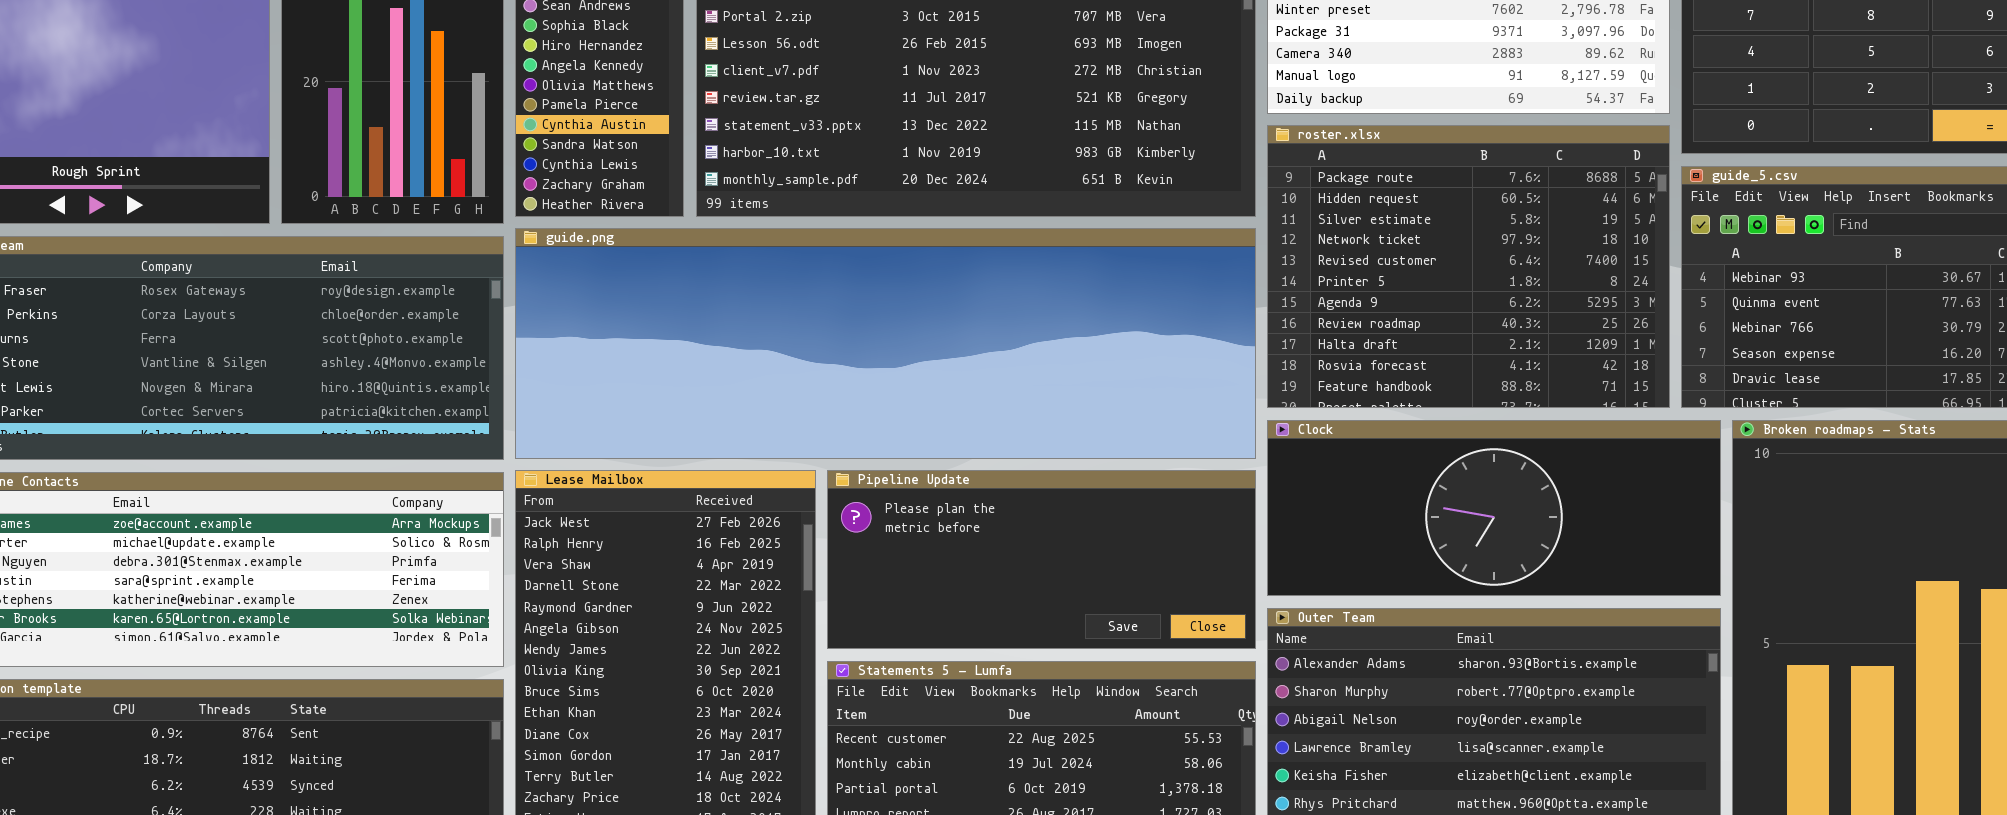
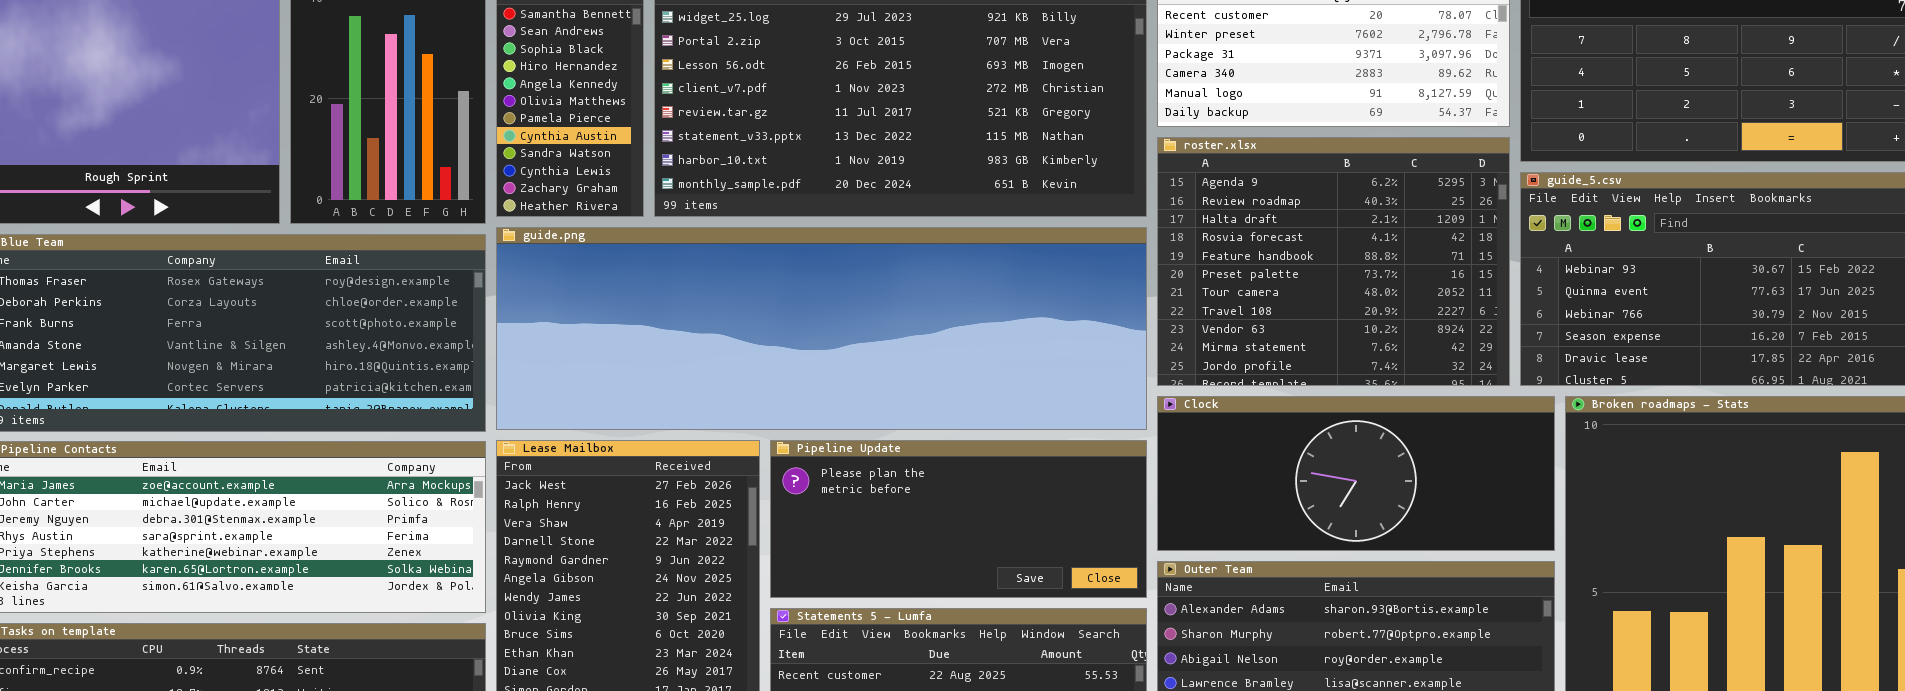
roster.xlsx: [1267,125,1670,408] -> [1157,137,1510,386], scrolled down 6 rows

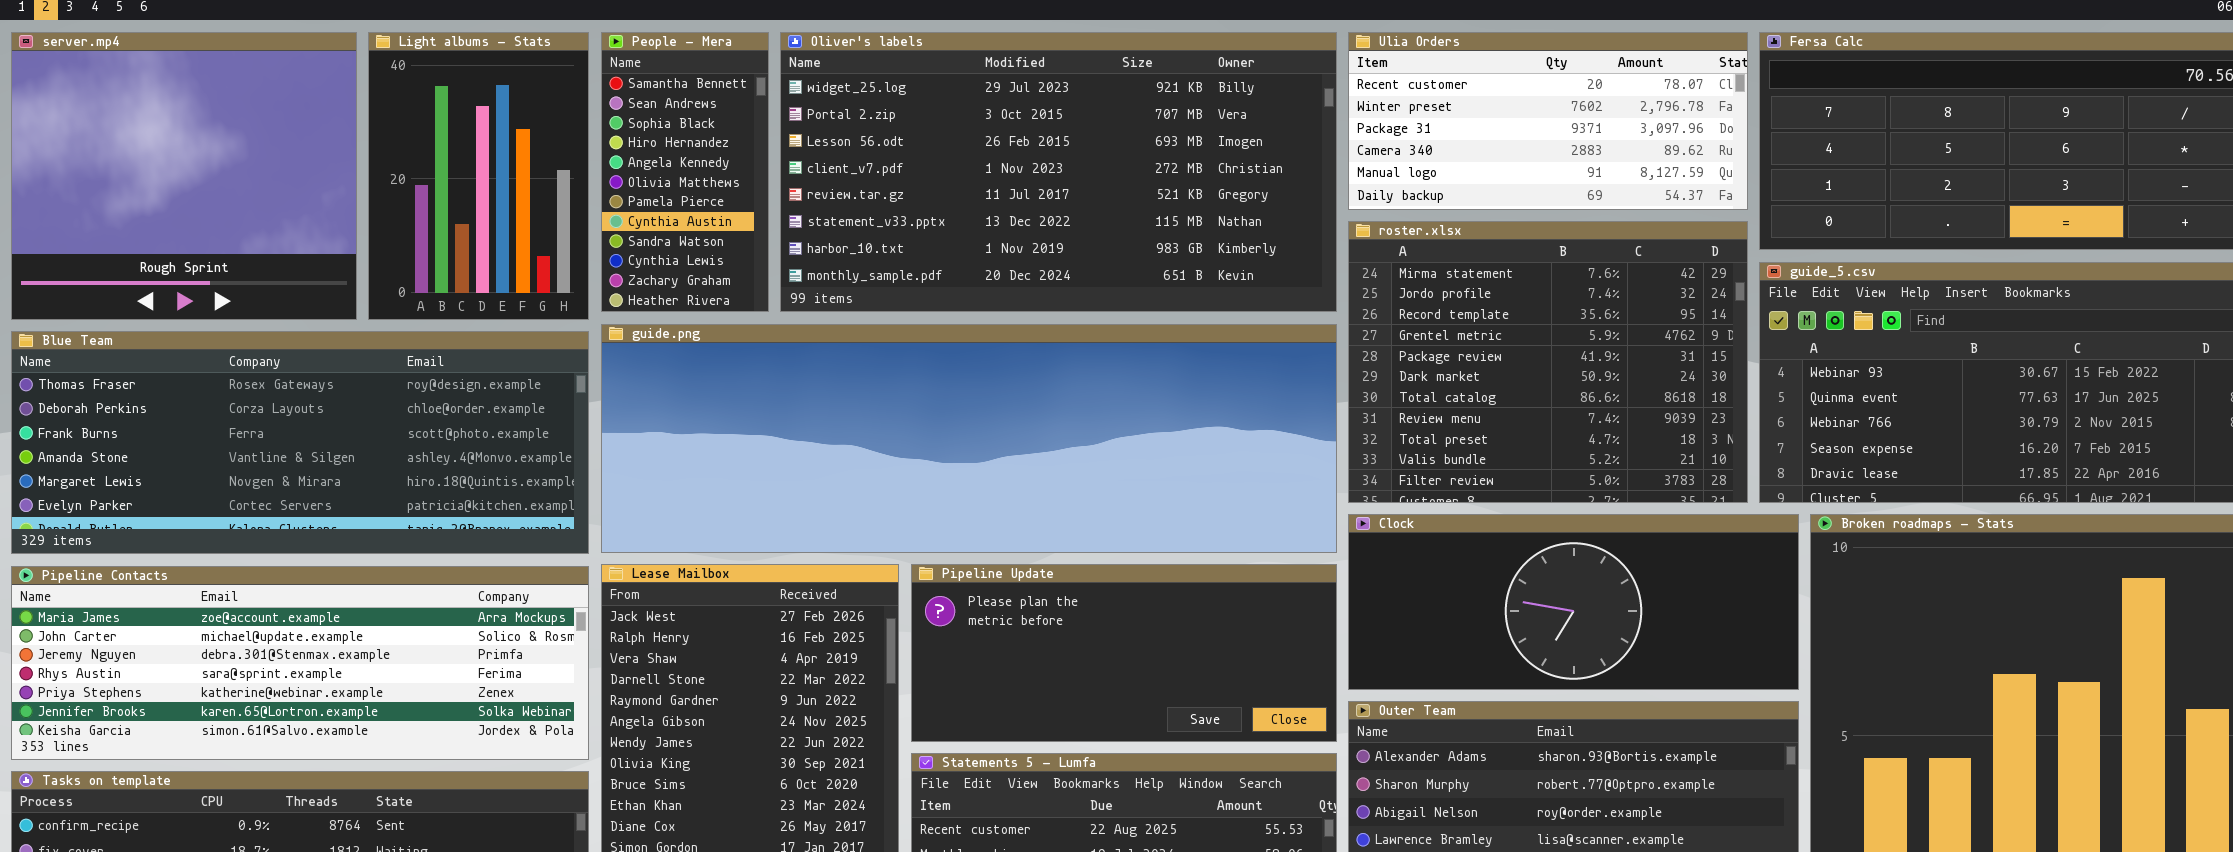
roster.xlsx: [1157,137,1510,386] -> [1348,221,1748,503], scrolled down 9 rows

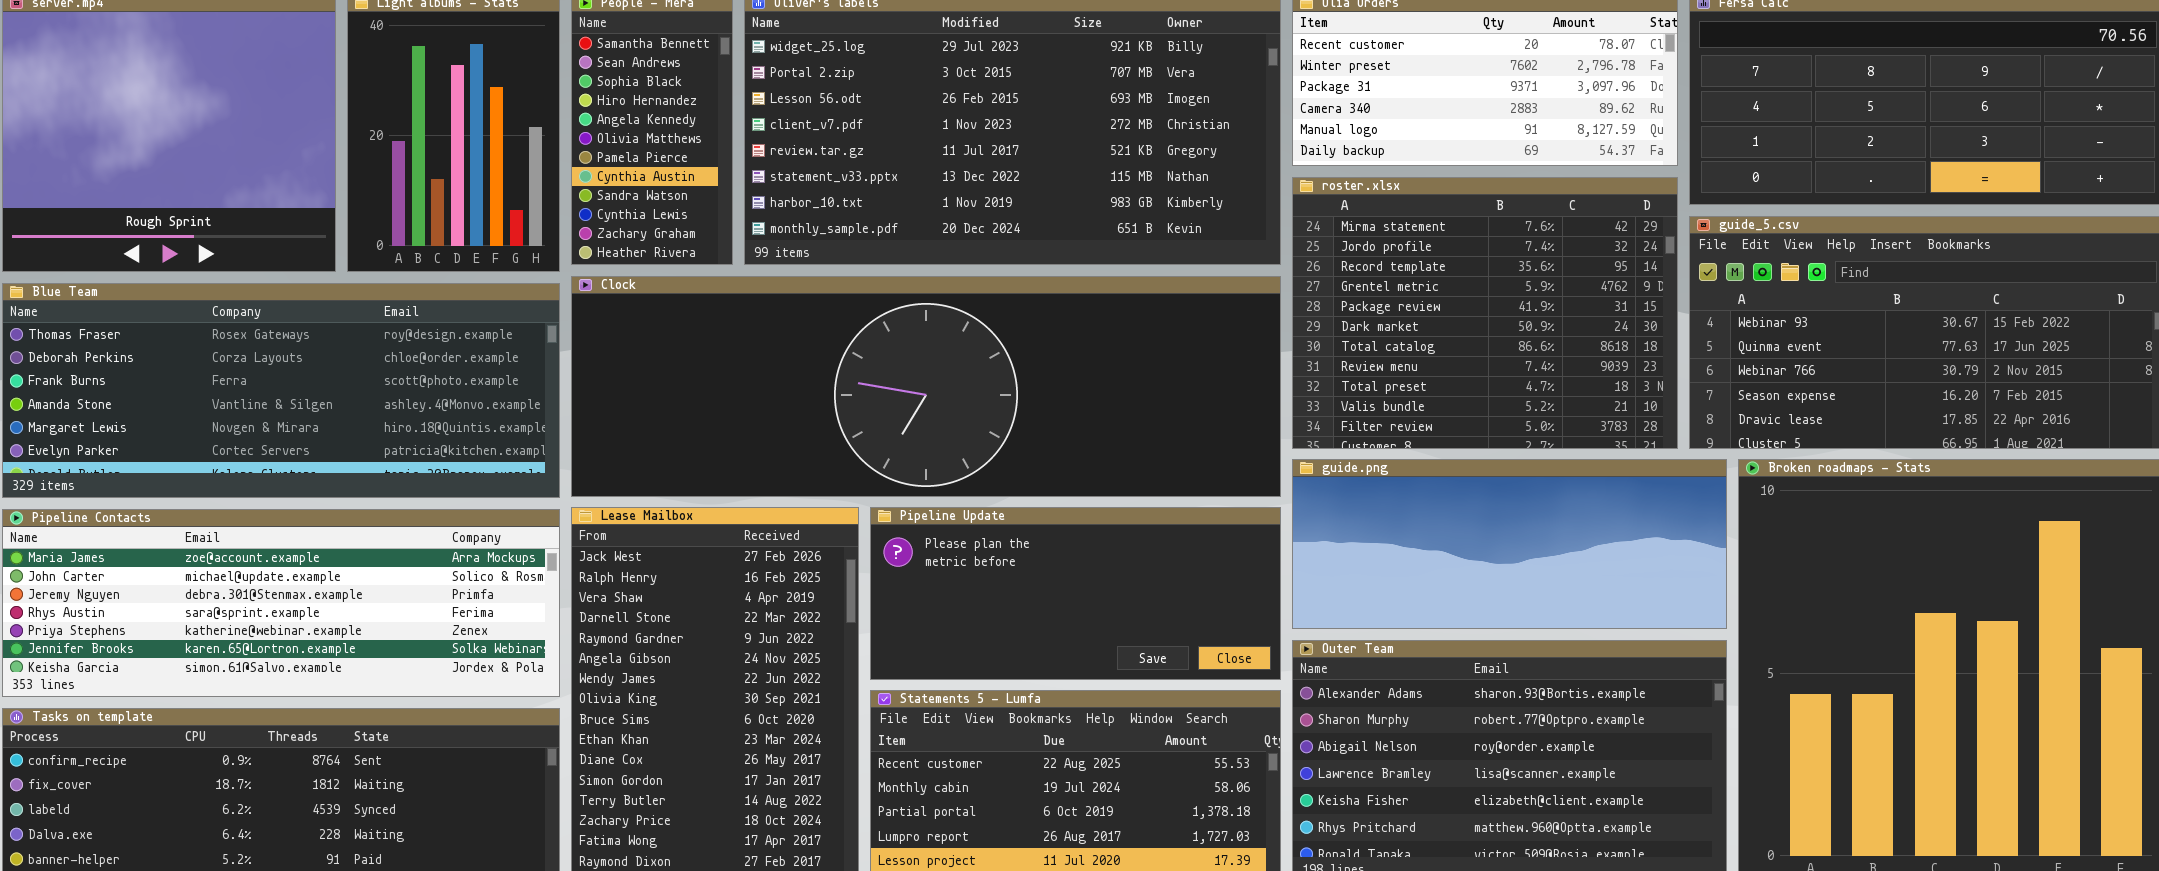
guide.png: [601,324,1337,553] -> [1292,459,1727,629], moved, resized
Clock: [1348,514,1799,690] -> [571,276,1281,497], moved, resized

